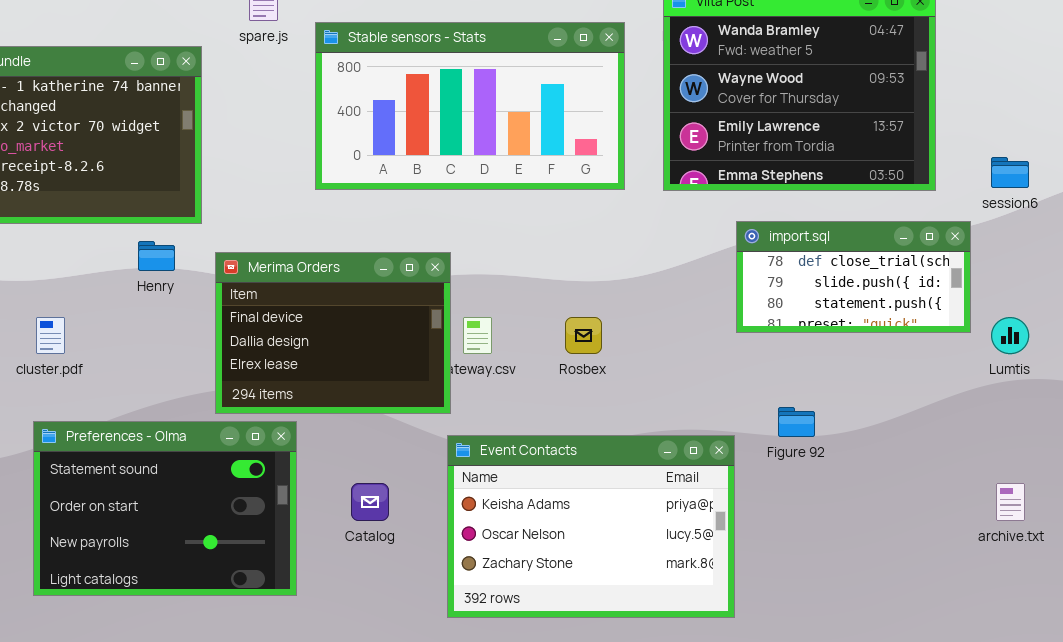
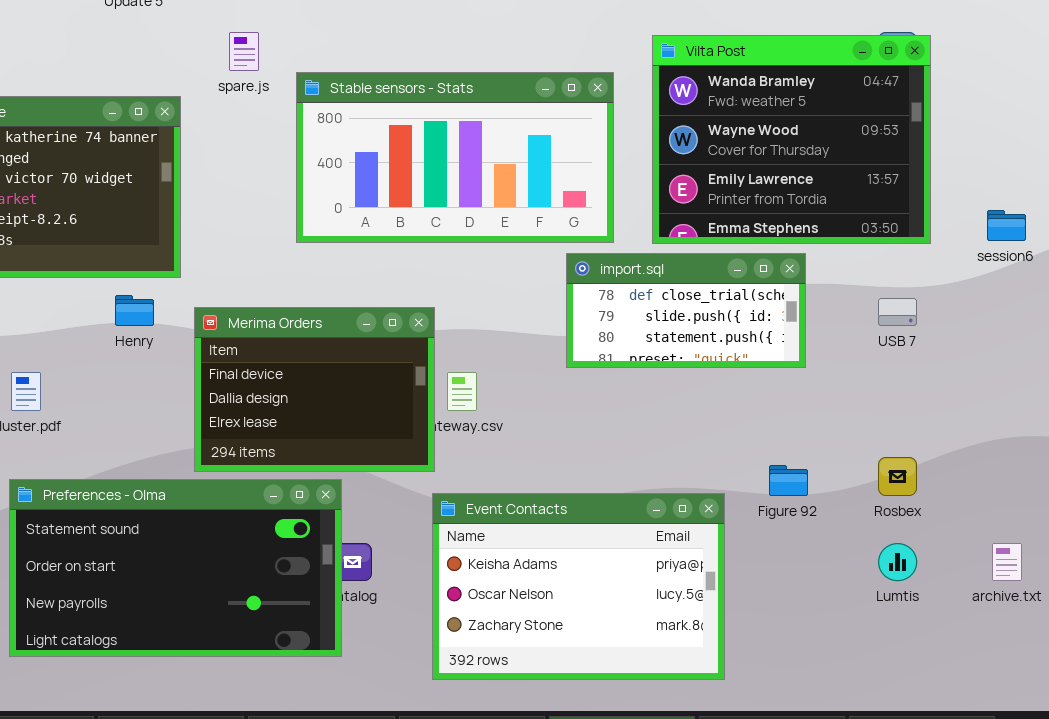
import.sql: [736,221,971,333] -> [566,253,806,368], moved
Rosbex: [565,317,602,354] -> [878,457,917,496], moved
Lumtis: [991,317,1029,354] -> [878,543,917,581], moved
Preferences - Olma: [33,421,297,596] -> [9,479,342,657], resized

